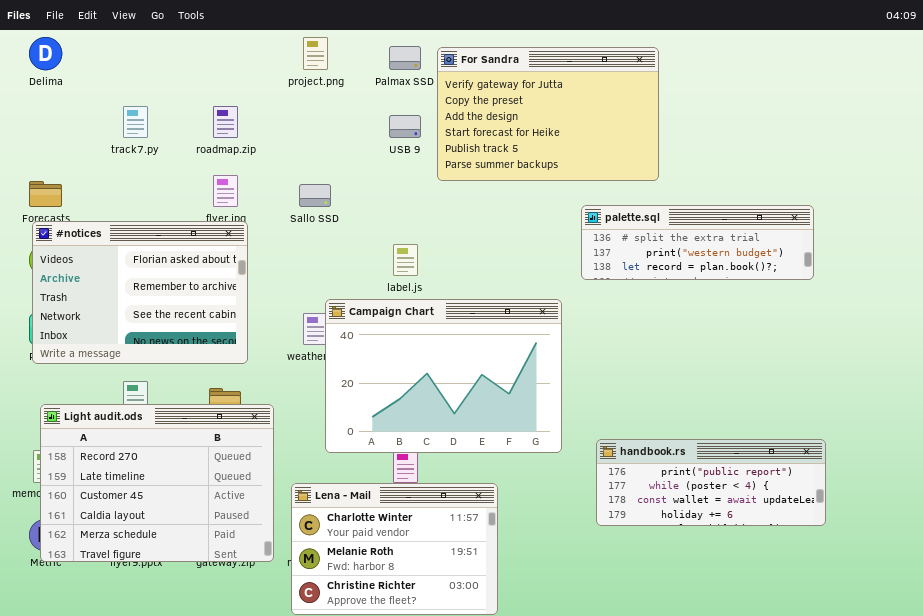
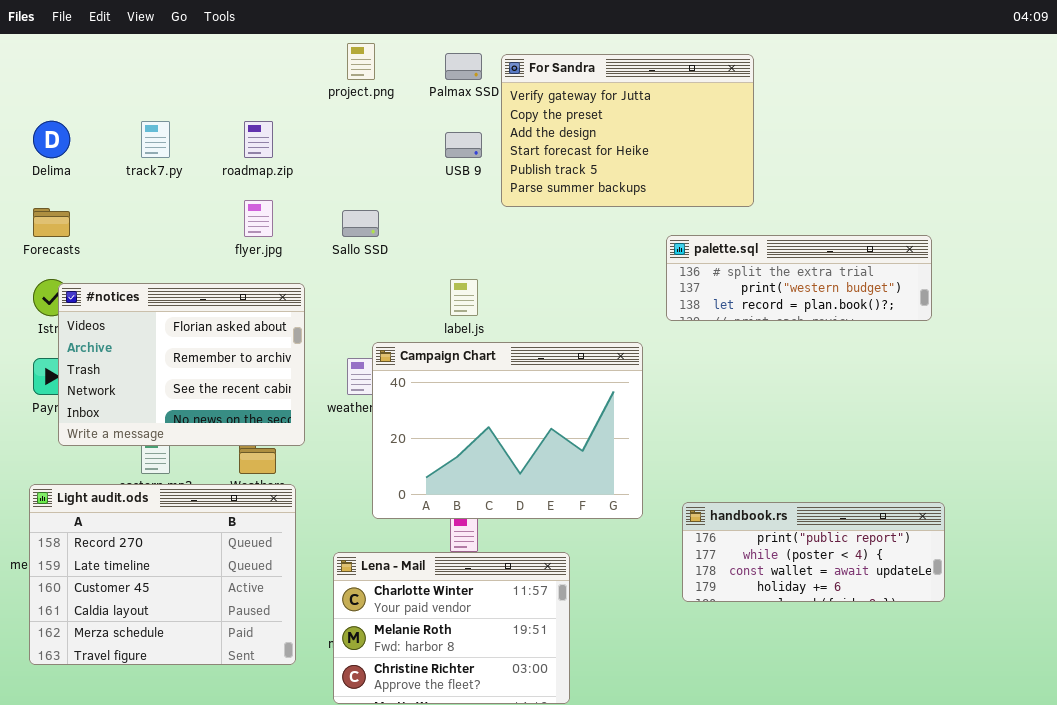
Delima: [29,37,62,70] -> [33,121,70,158], moved
#notices: [32,221,248,364] -> [58,283,305,446], moved
Light audit.ods: [40,404,274,562] -> [29,484,296,665], moved

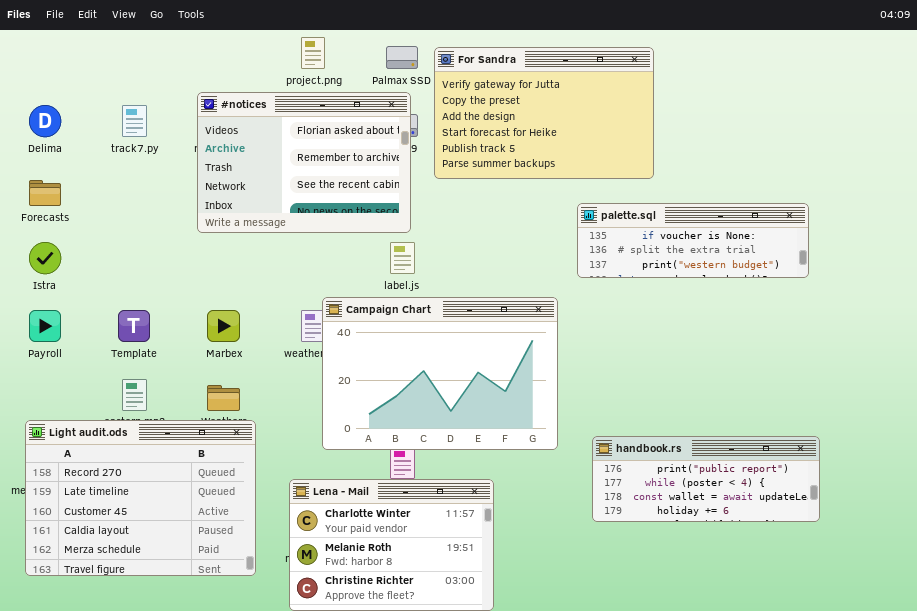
palette.sql: [666,235,932,321] -> [577,203,809,278], scrolled up 1 row
#notices: [58,283,305,446] -> [197,92,411,233], moved

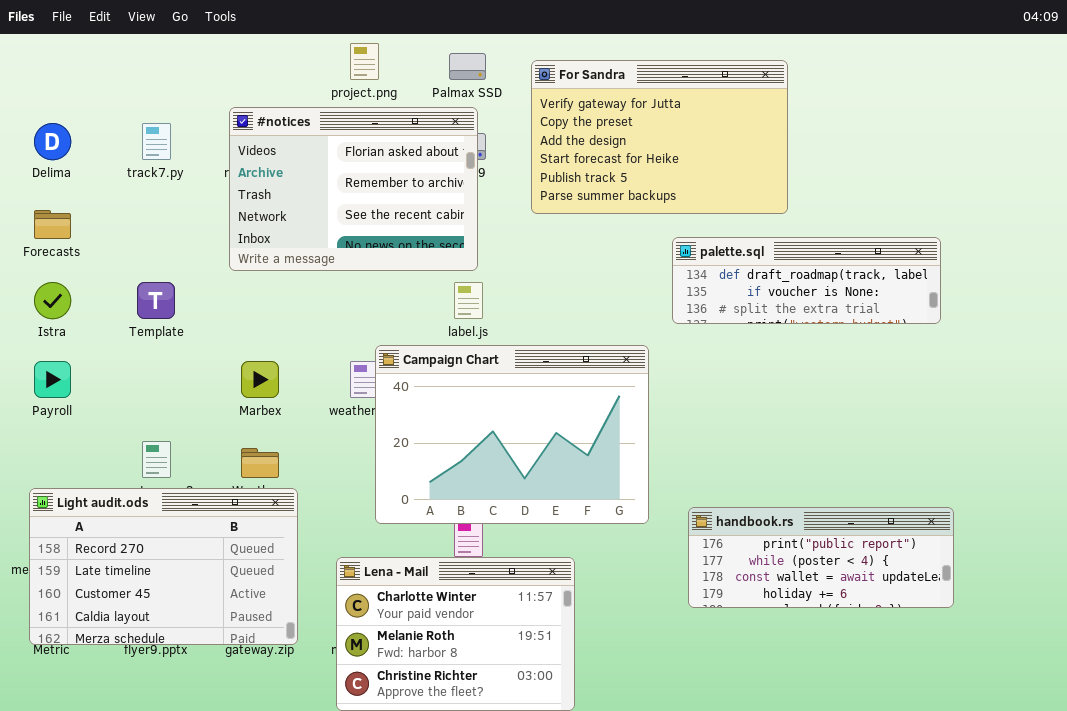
For Sandra: [434,47,654,179] -> [531,60,788,214], moved
palette.sql: [577,203,809,278] -> [672,237,941,324], scrolled up 1 row
Template: [118,310,150,342] -> [137,282,175,319], moved
Light audit.ods: [25,420,256,576] -> [29,488,298,645], resized

